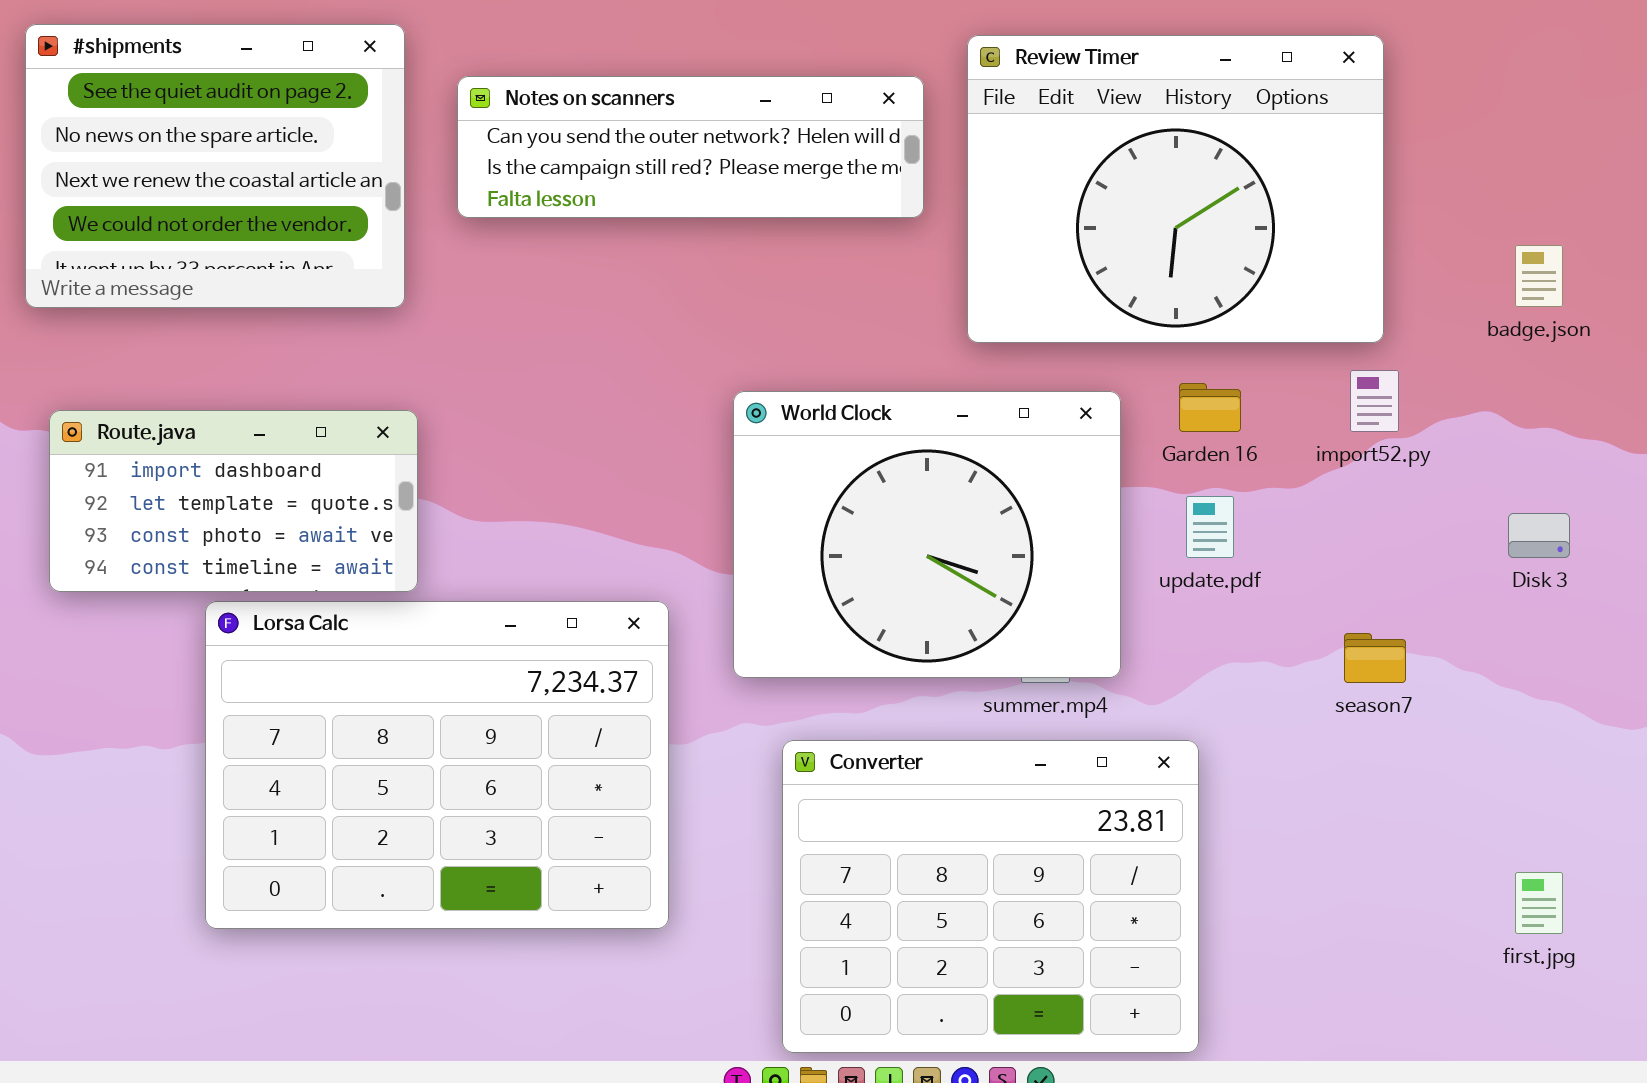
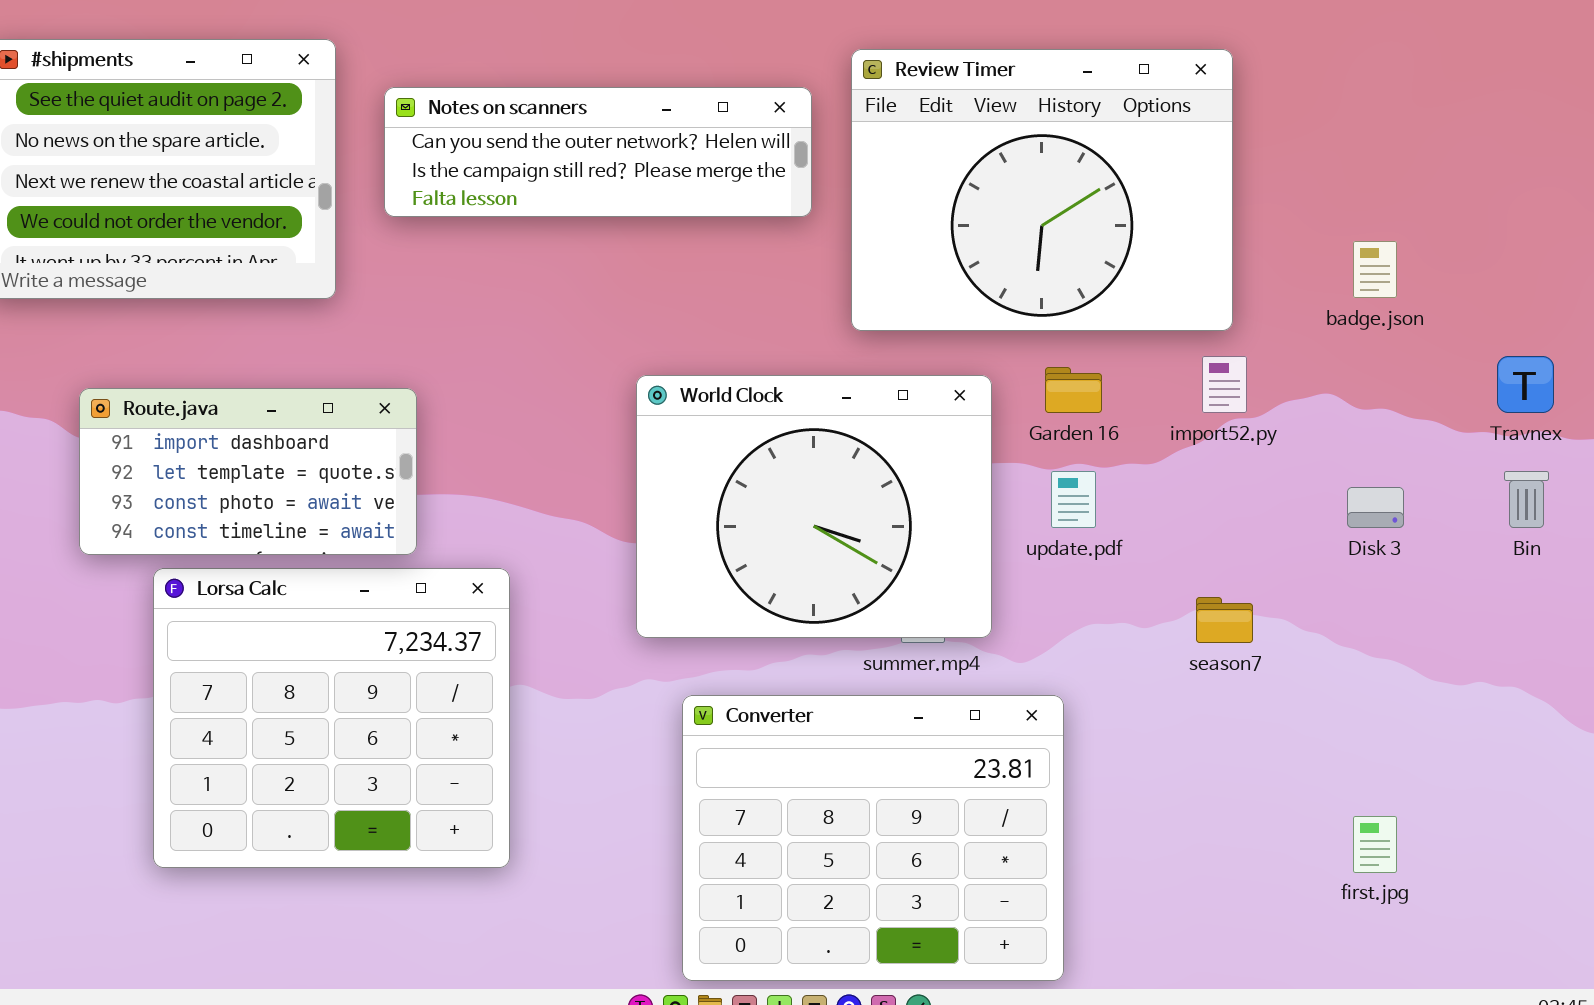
Route.java: [49,410,418,592] -> [79,388,417,555], moved
Lorsa Calc: [205,601,669,929] -> [153,568,510,868], resized

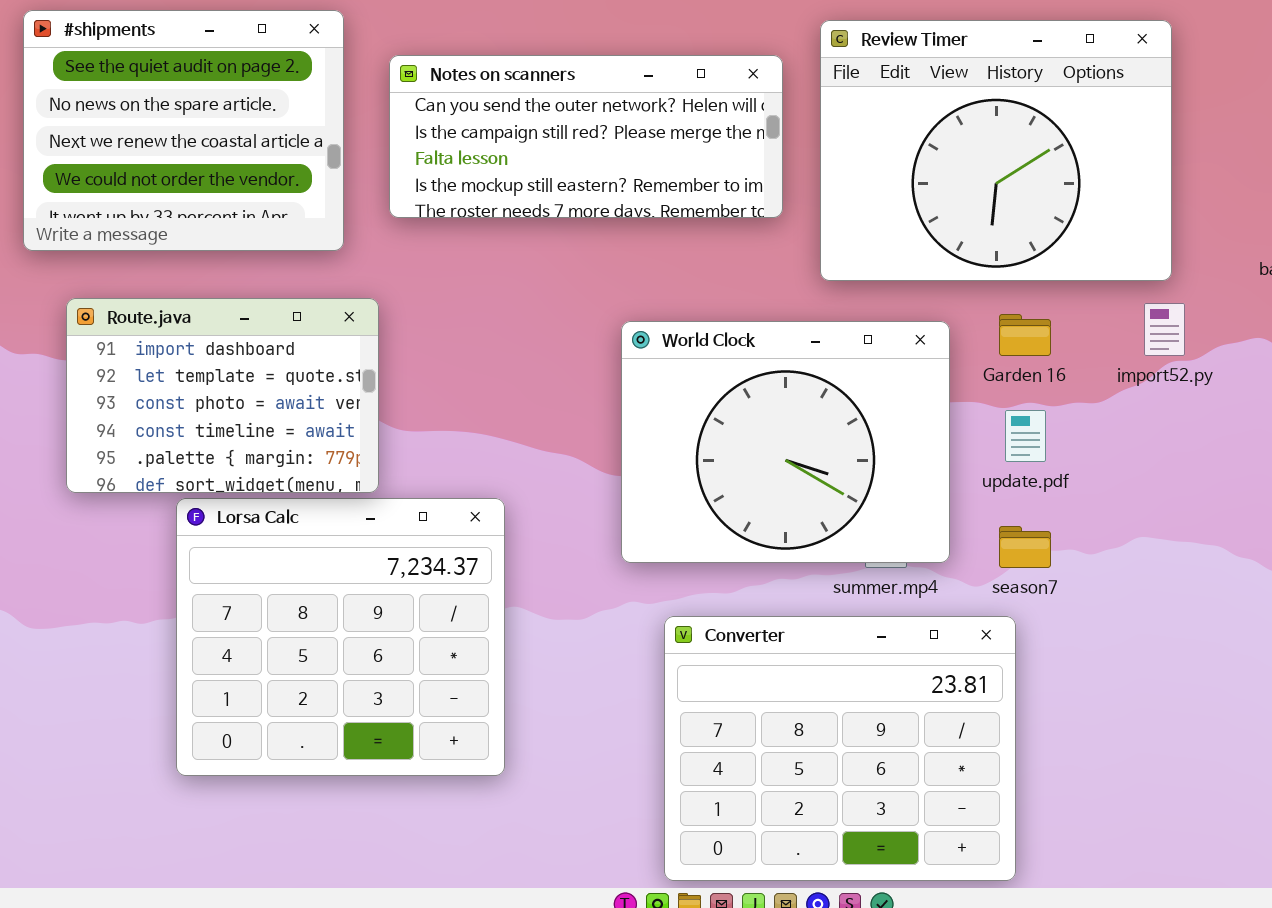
Notes on scanners: [384,87,812,217] -> [389,55,783,218], resized
Route.java: [79,388,417,555] -> [66,298,379,493], moved, resized
season7: [1196,597,1253,643] -> [999,526,1051,568], moved

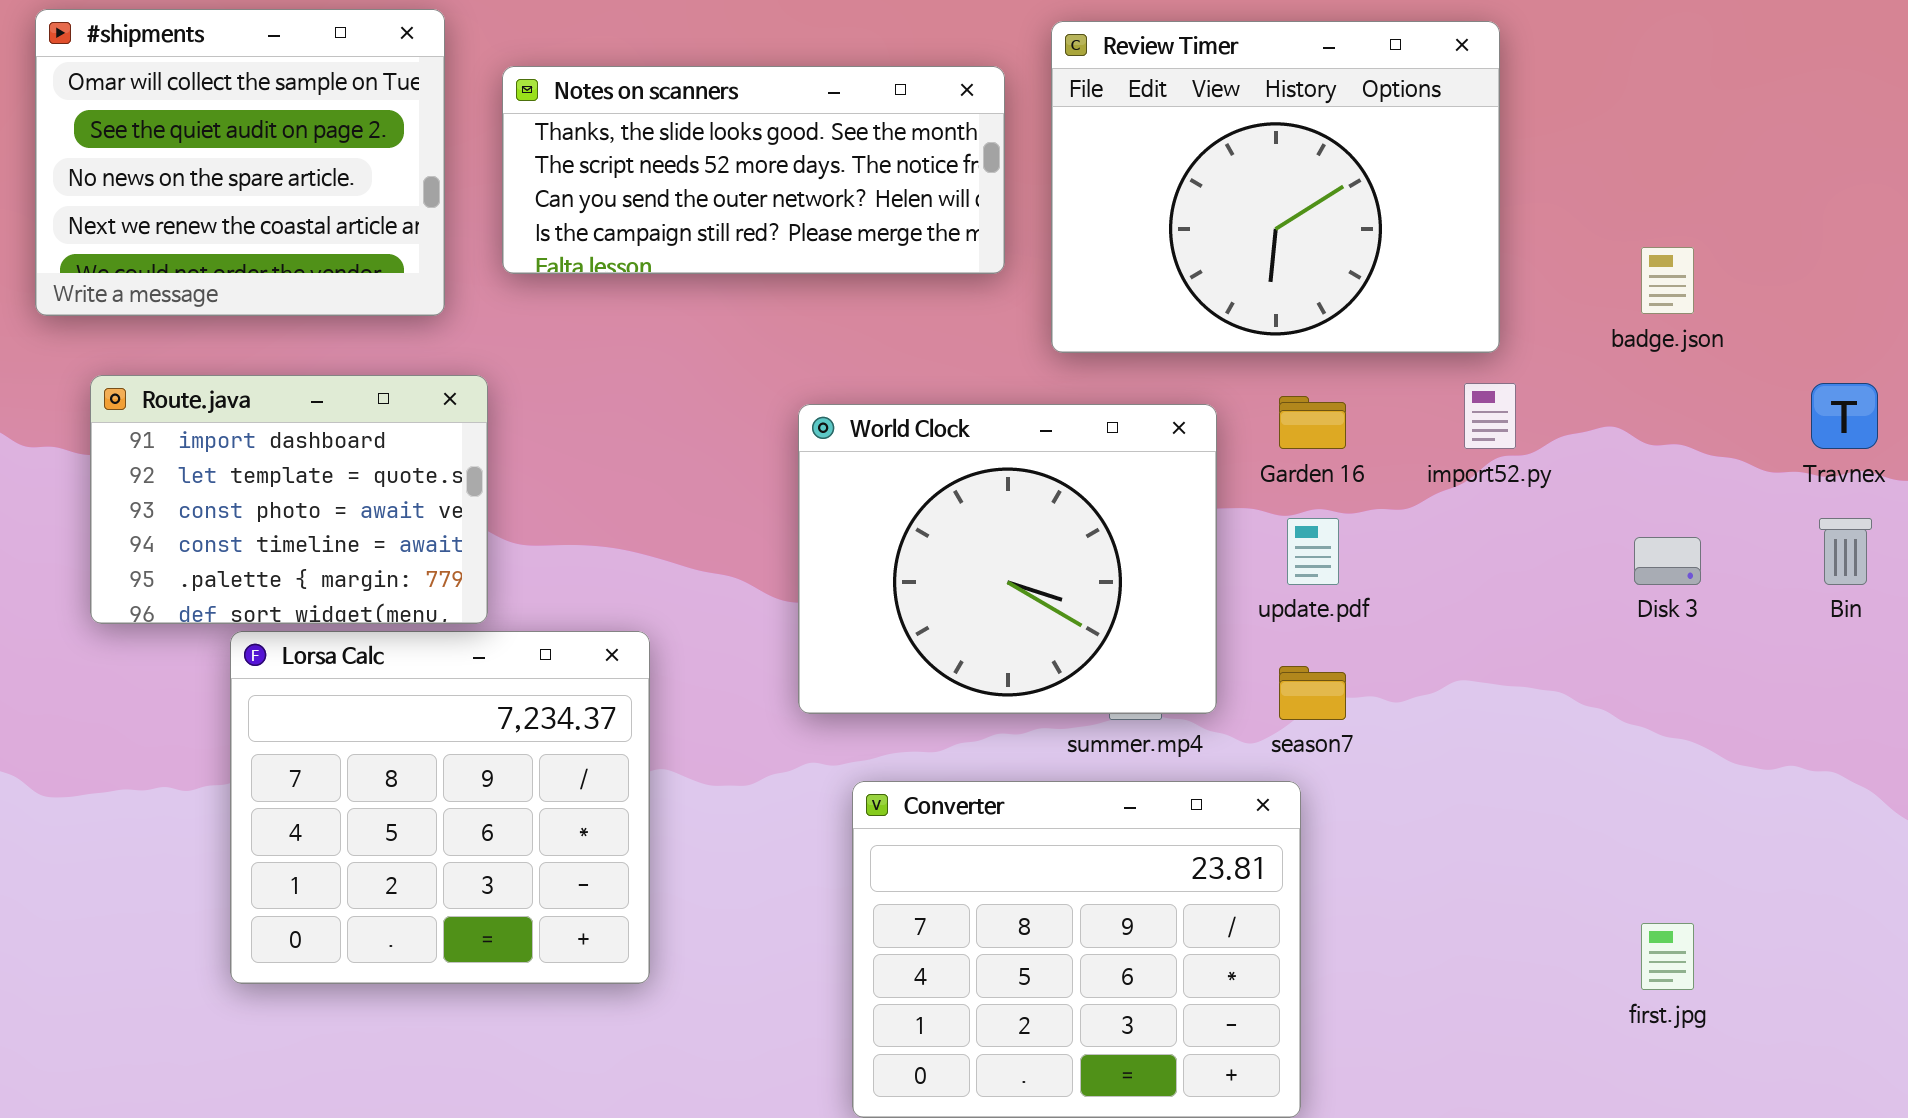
#shipments: [23,10,344,251] -> [35,9,445,316], scrolled up 1 row
Notes on scanners: [389,55,783,218] -> [502,66,1005,274], scrolled up 2 rows

